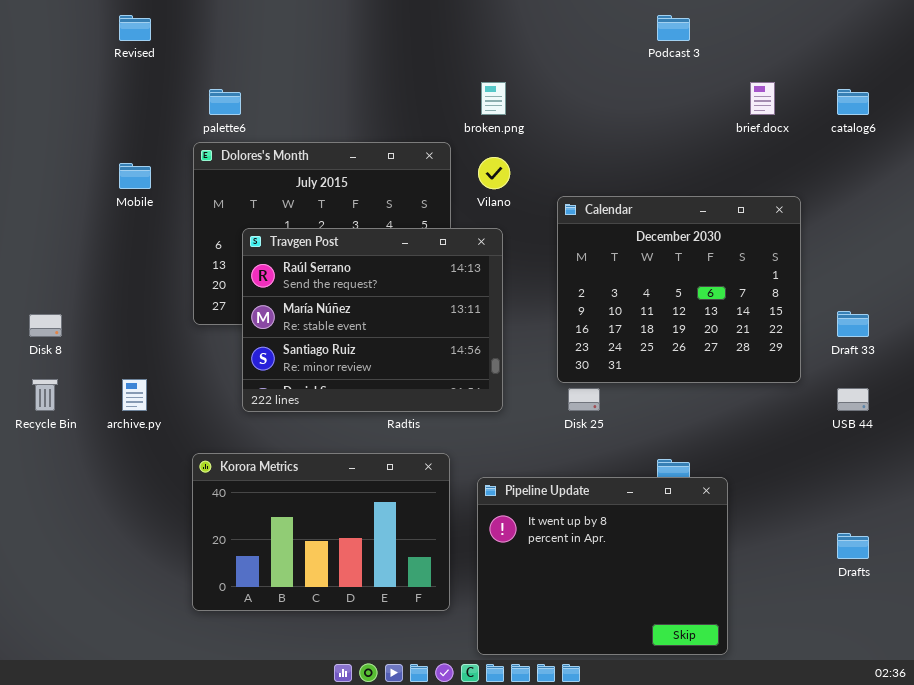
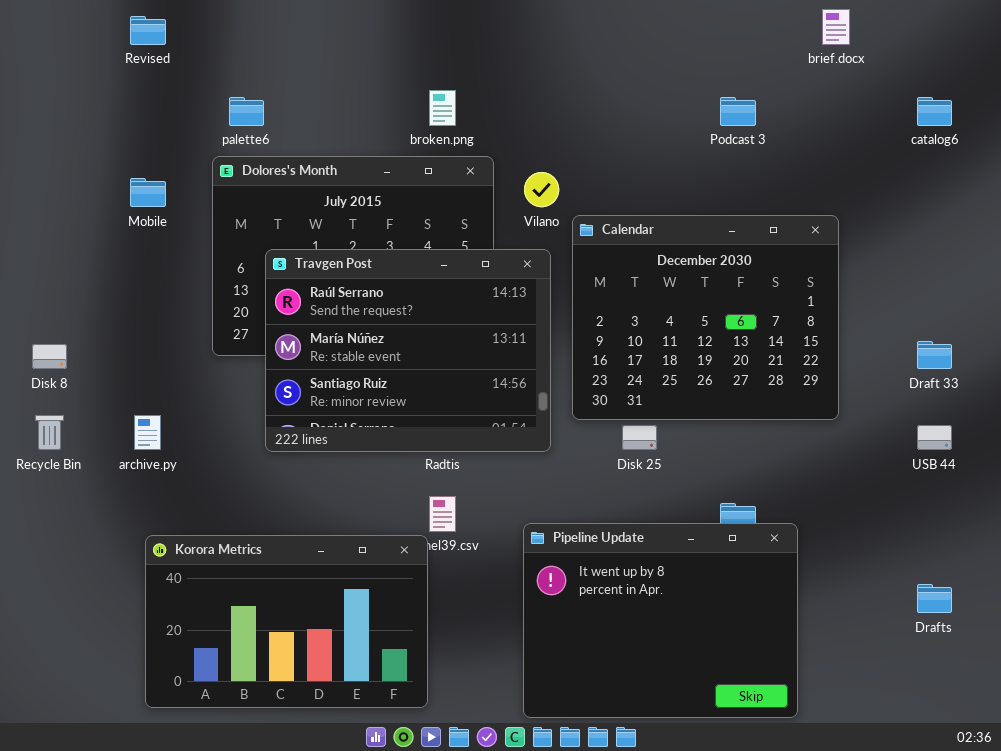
Podcast 3: [657,15,690,41] -> [720,97,756,126], moved
broken.png: [481,82,506,115] -> [429,90,456,126], moved
brief.docx: [750,82,775,115] -> [822,9,850,45], moved
Calendar: [557,196,801,383] -> [572,215,839,420], moved
Korora Metrics: [192,453,450,611] -> [145,535,428,708], moved

